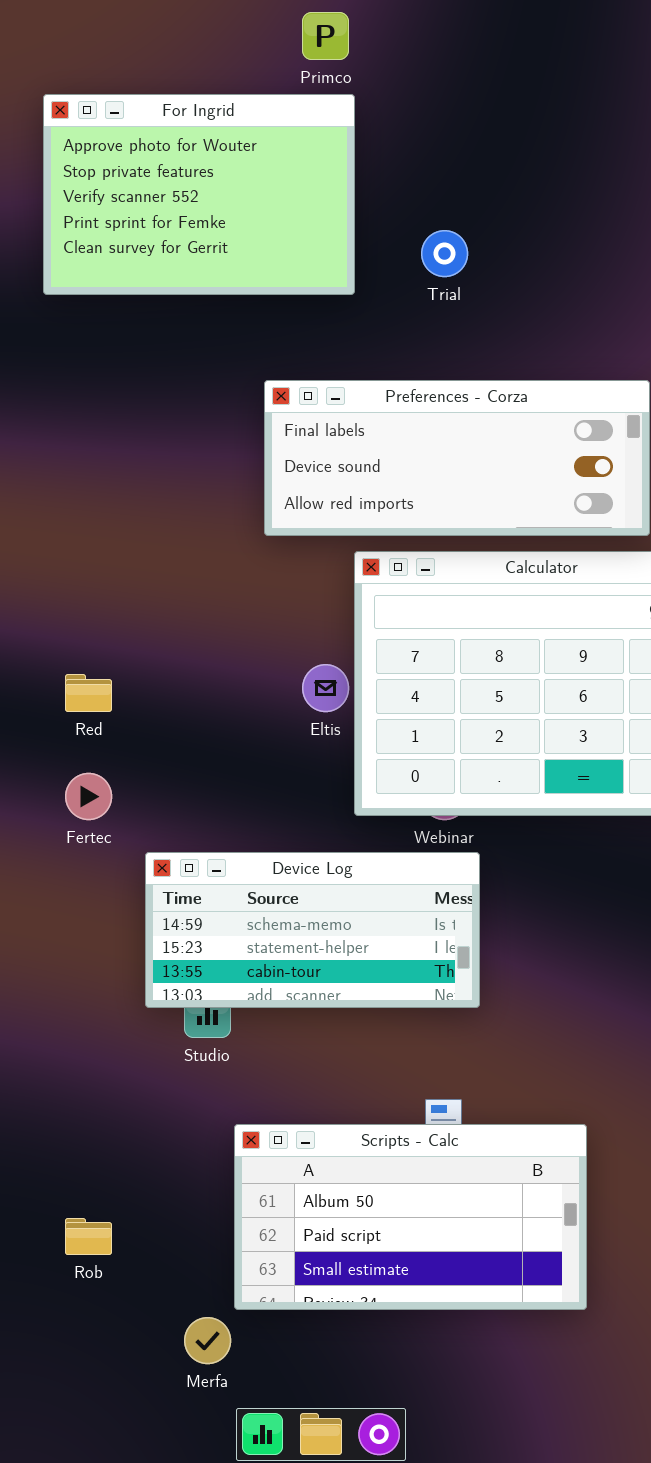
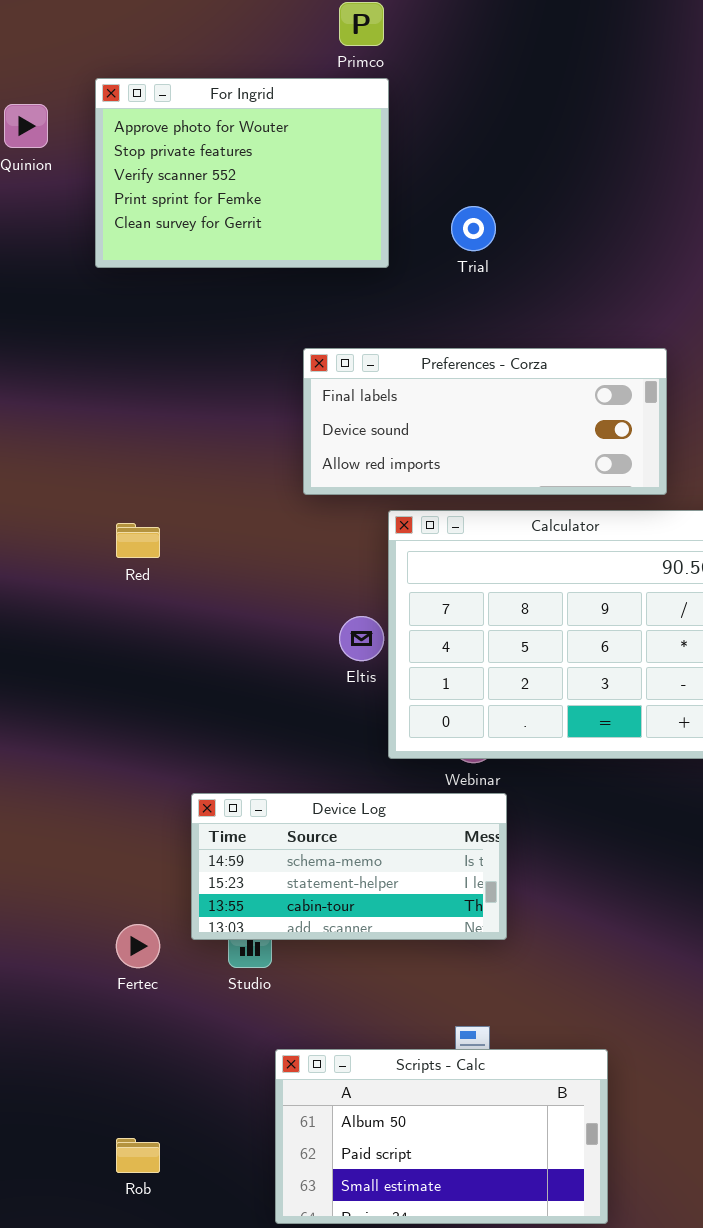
Red: [65,674,112,712] -> [116,523,160,558], moved
Fertec: [65,773,112,820] -> [116,924,160,968], moved

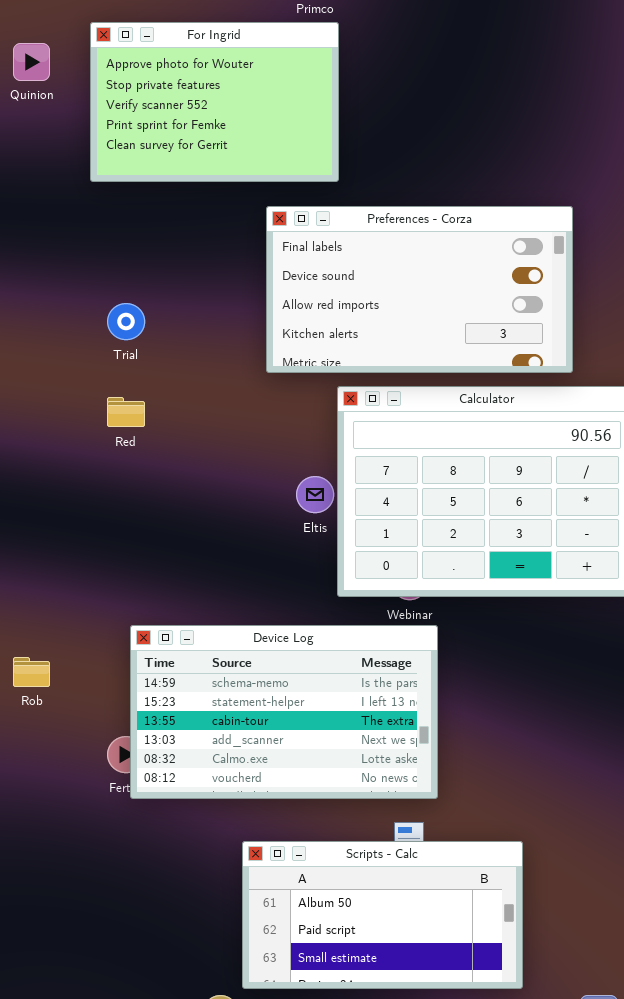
Trial: [451,206,496,251] -> [107,303,145,340], moved
Preferences - Corza: [303,348,667,495] -> [266,206,573,373], resized
Device Log: [191,793,507,940] -> [130,625,438,799], resized
Rob: [116,1138,160,1173] -> [13,657,50,687], moved

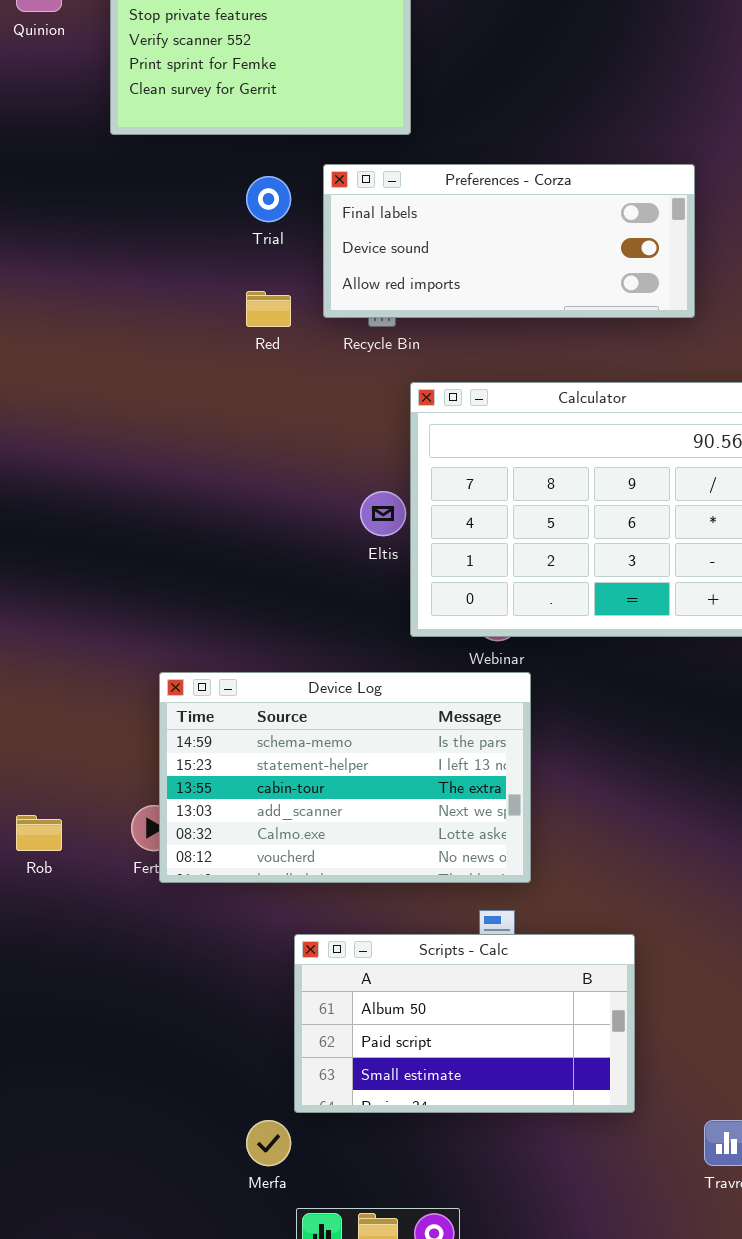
Preferences - Corza: [266,206,573,373] -> [323,164,695,318], resized
Trial: [107,303,145,340] -> [246,176,291,222], moved
Red: [107,397,145,427] -> [246,291,291,327], moved
Rob: [13,657,50,687] -> [16,815,62,851], moved

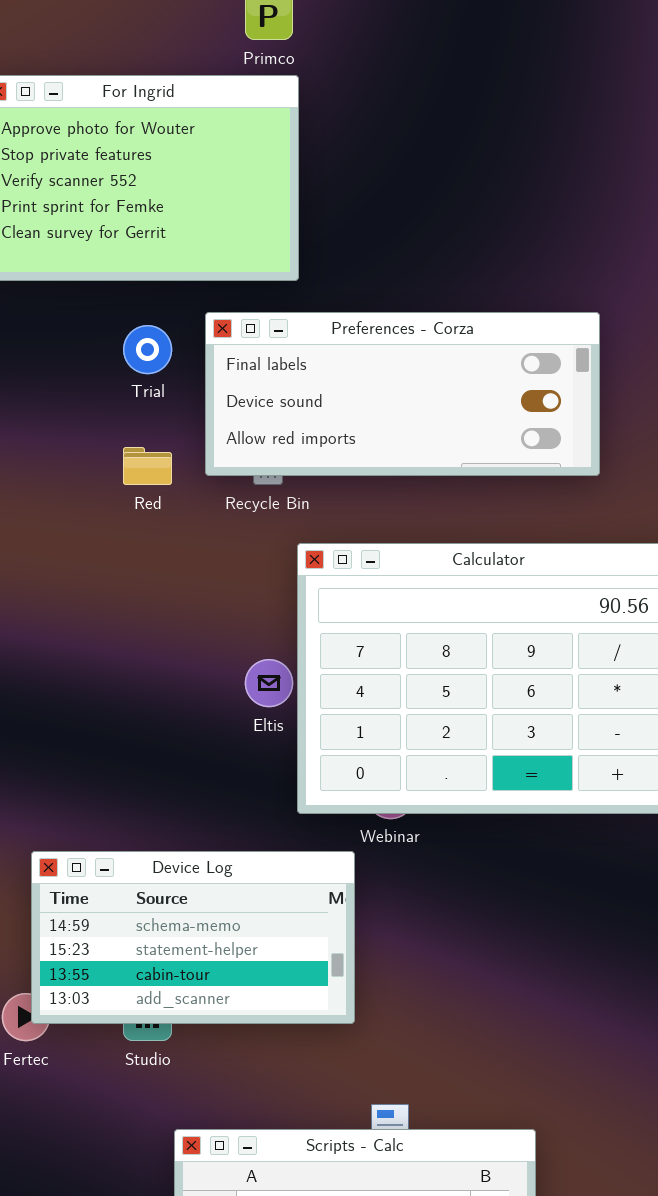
Device Log: [159,672,531,883] -> [31,851,355,1024], resized

